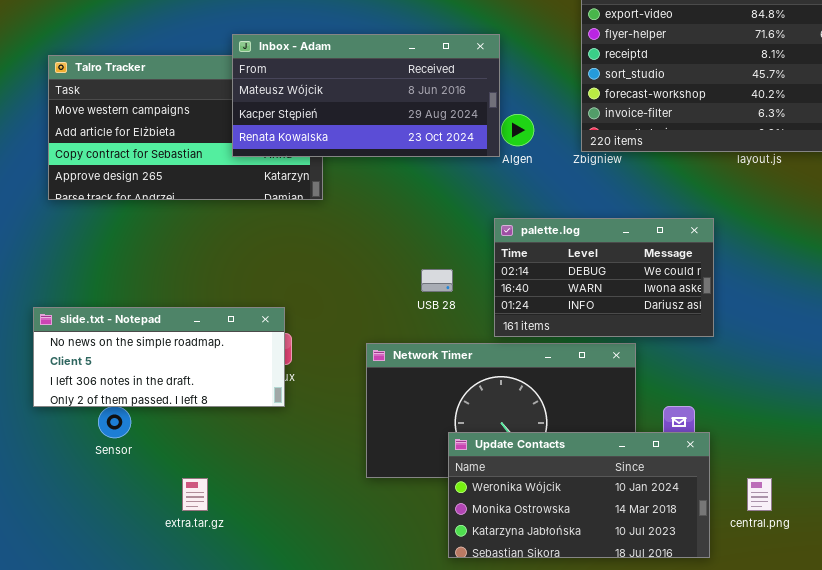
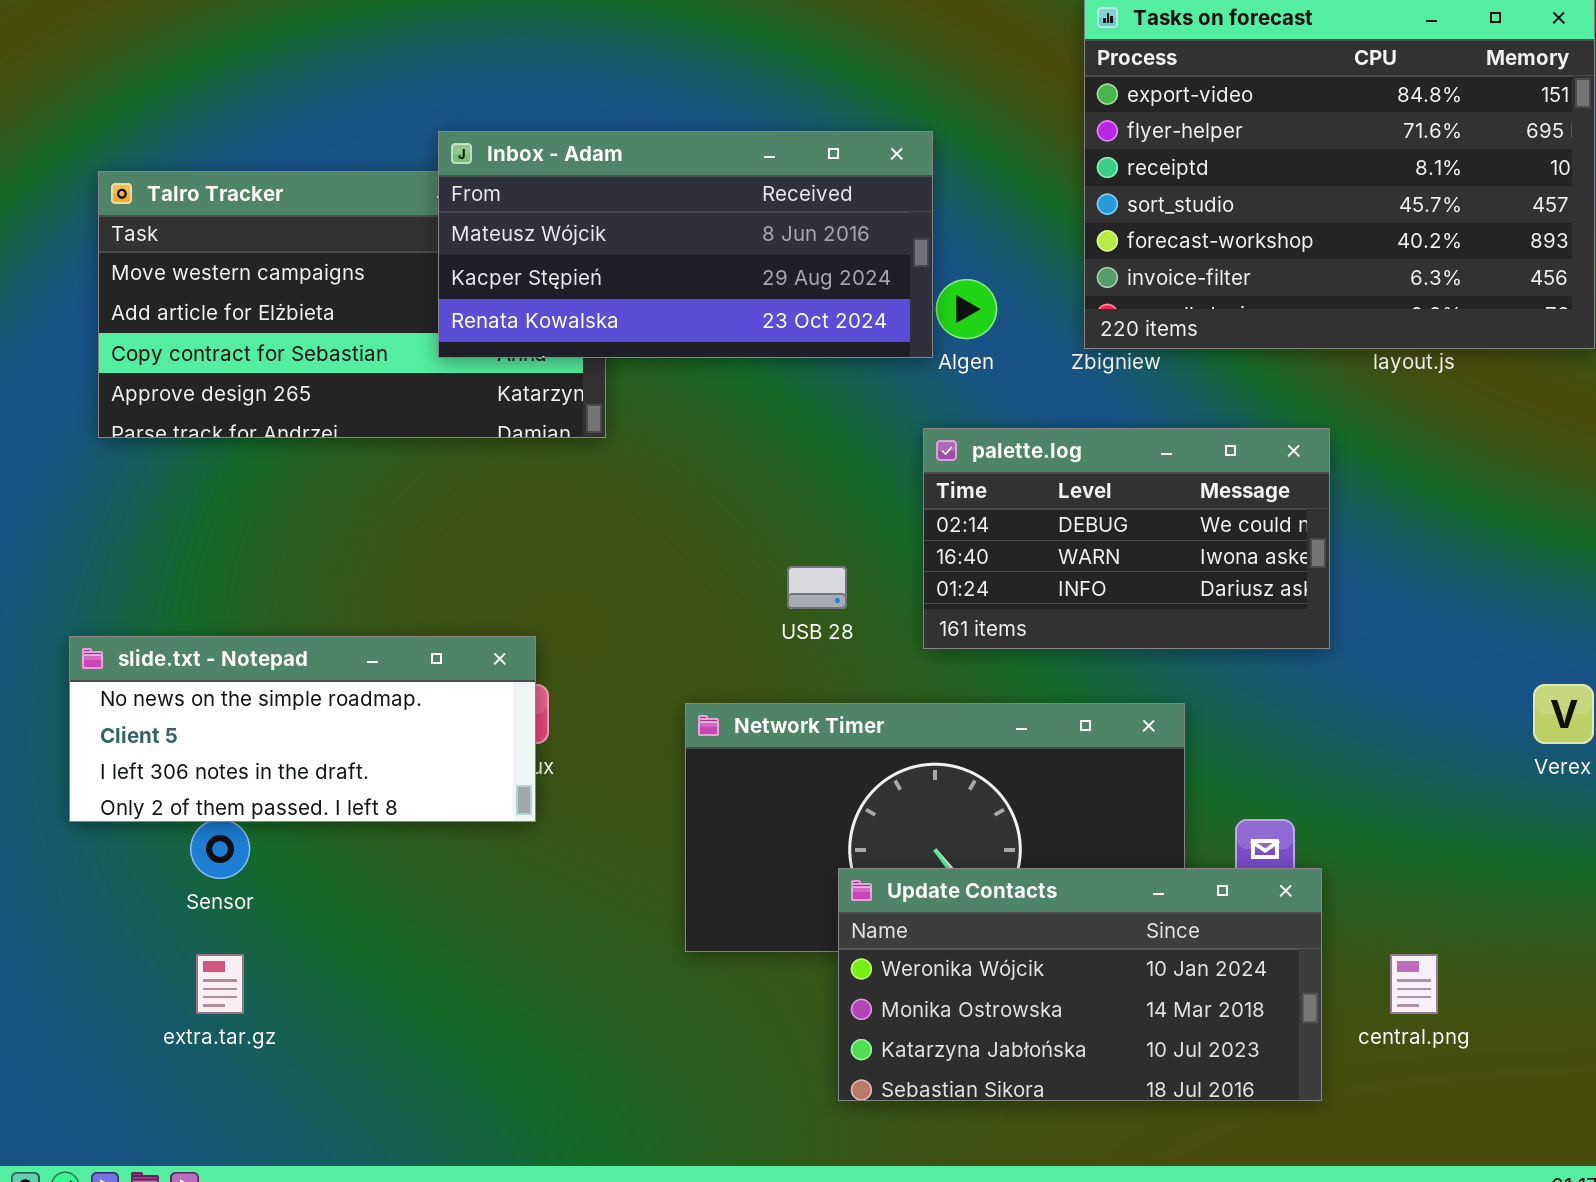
palette.log: [494,218,714,337] -> [923,428,1330,649], moved
extra.tar.gz: [182,478,208,511] -> [196,954,244,1014], moved

